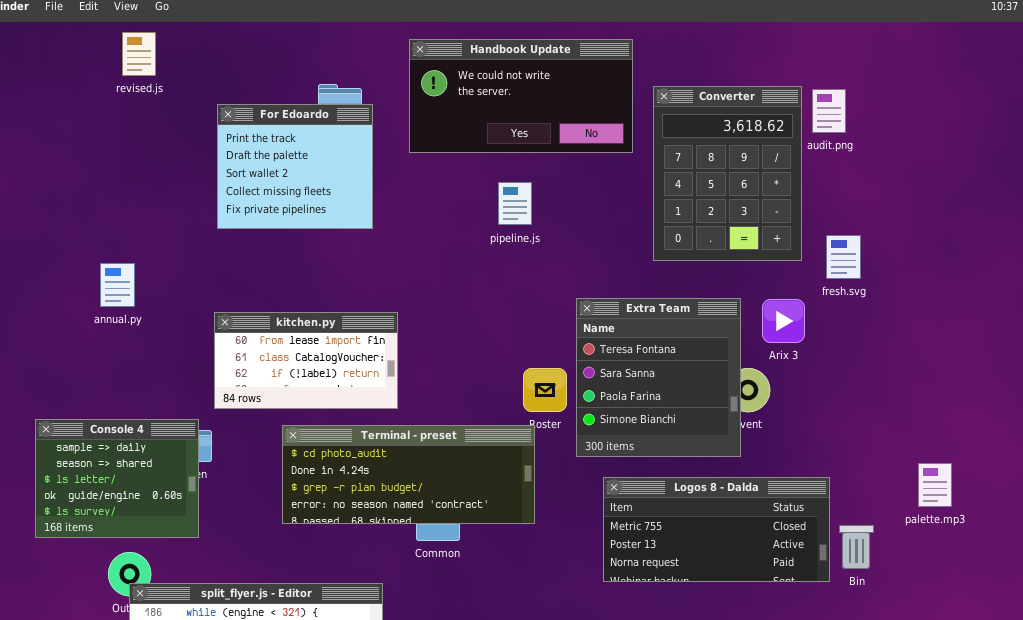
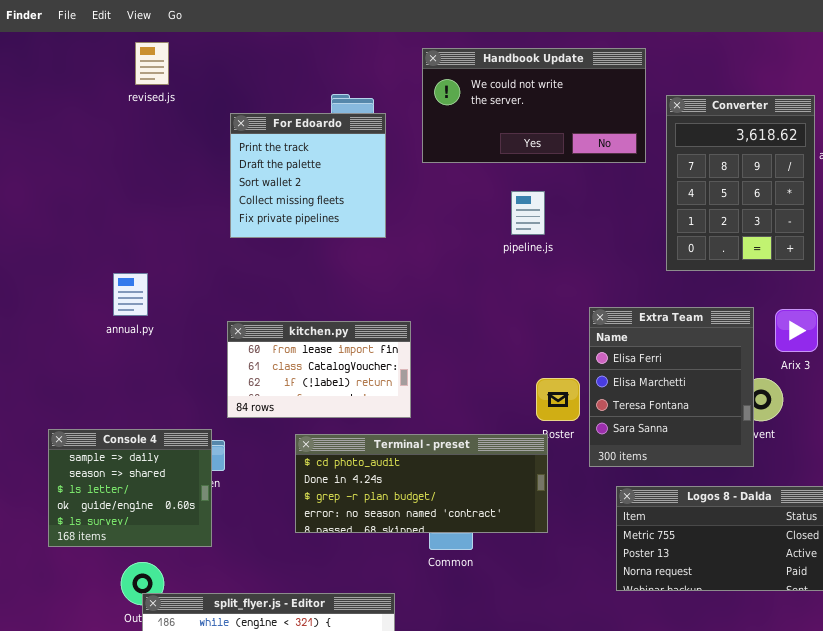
Extra Team: [576,298,741,457] -> [589,307,754,467], scrolled up 2 rows

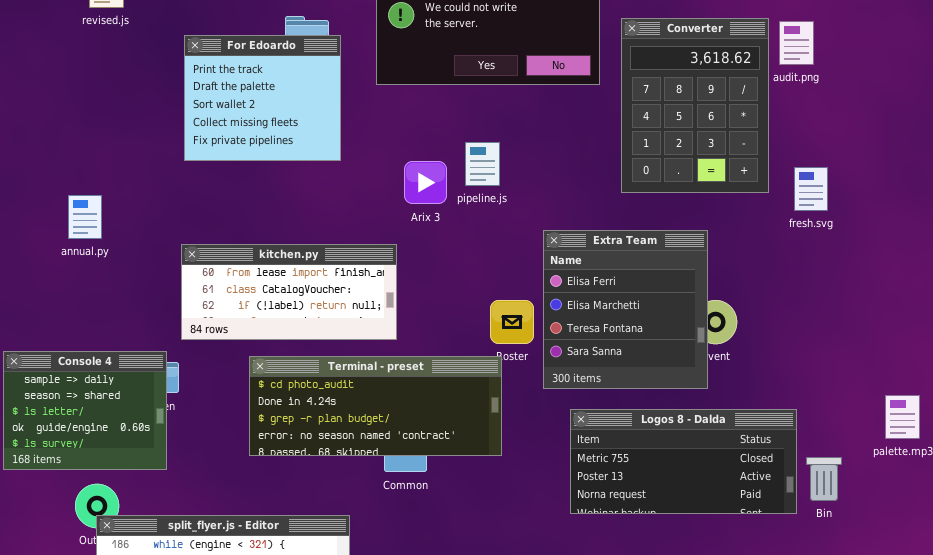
pipeline.js: [511,191,545,235] -> [465,142,500,186], moved
Arix 3: [775,309,818,352] -> [404,161,447,204], moved
kitchen.py: [227,321,411,418] -> [181,244,397,340], resized

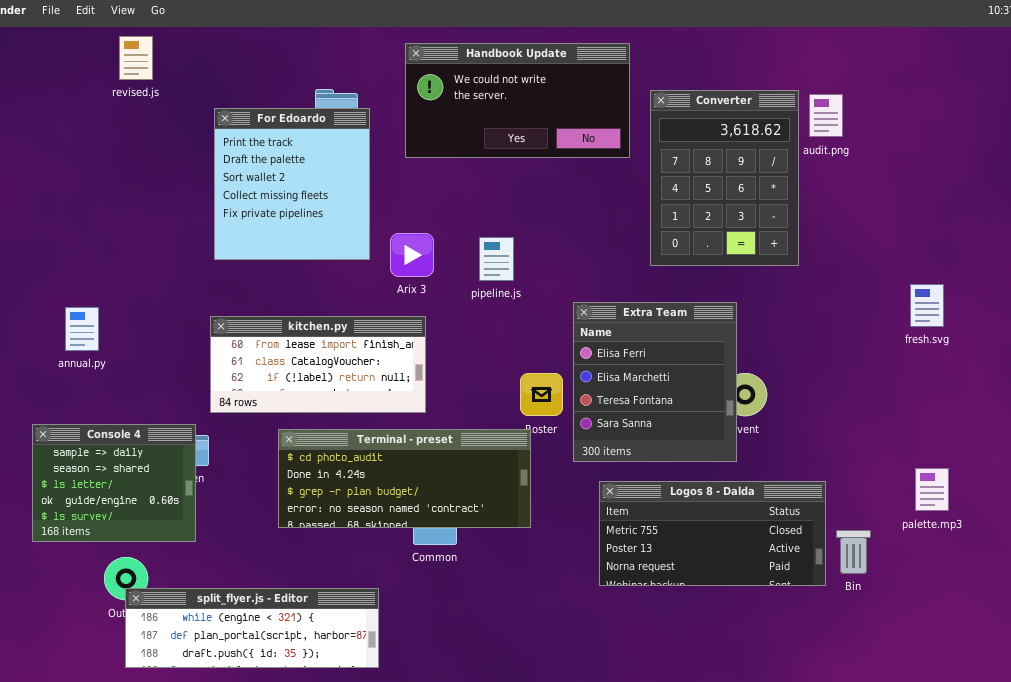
For Edoardo: [184,35,341,161] -> [214,108,370,260], resized
pipeline.js: [465,142,500,186] -> [479,237,514,281], moved
Arix 3: [404,161,447,204] -> [390,233,434,277], moved
fresh.svg: [794,167,828,211] -> [910,284,944,327], moved
annual.py: [68,195,102,239] -> [65,307,99,351], moved

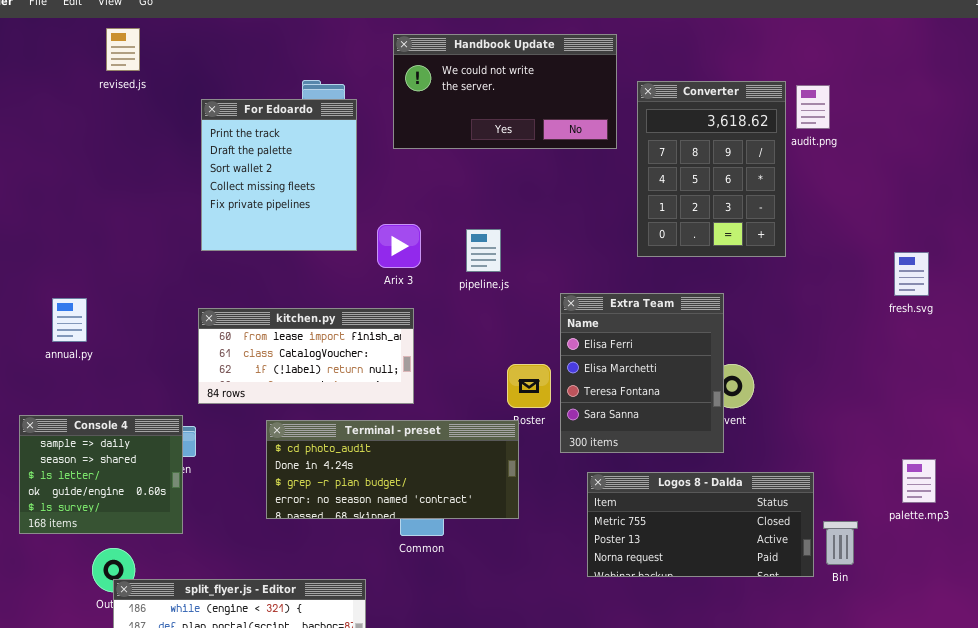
fresh.svg: [910,284,944,327] -> [894,252,929,296], moved

